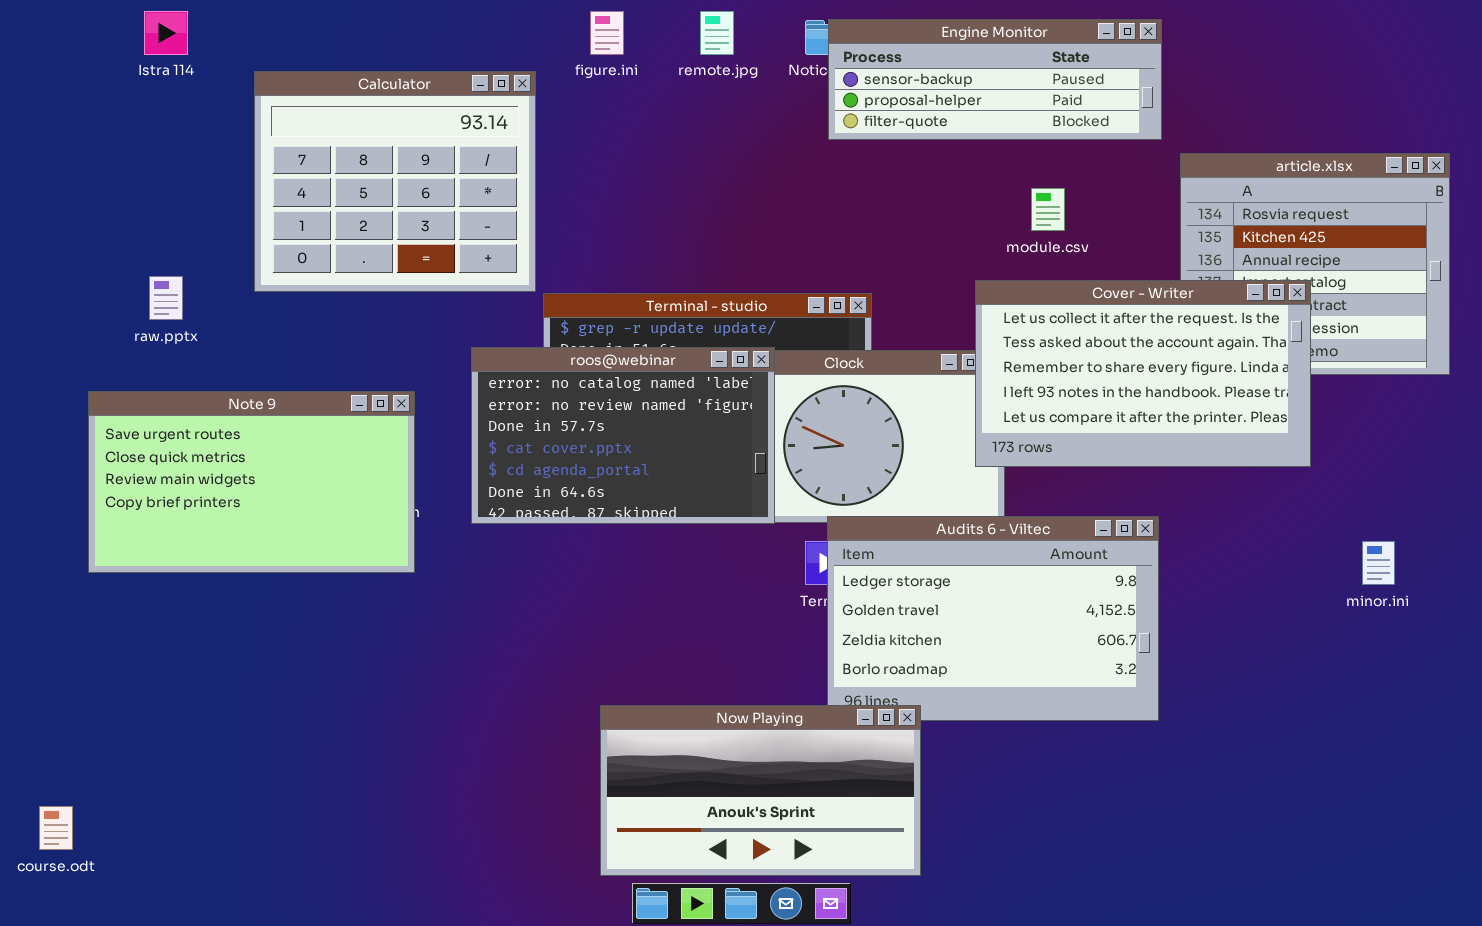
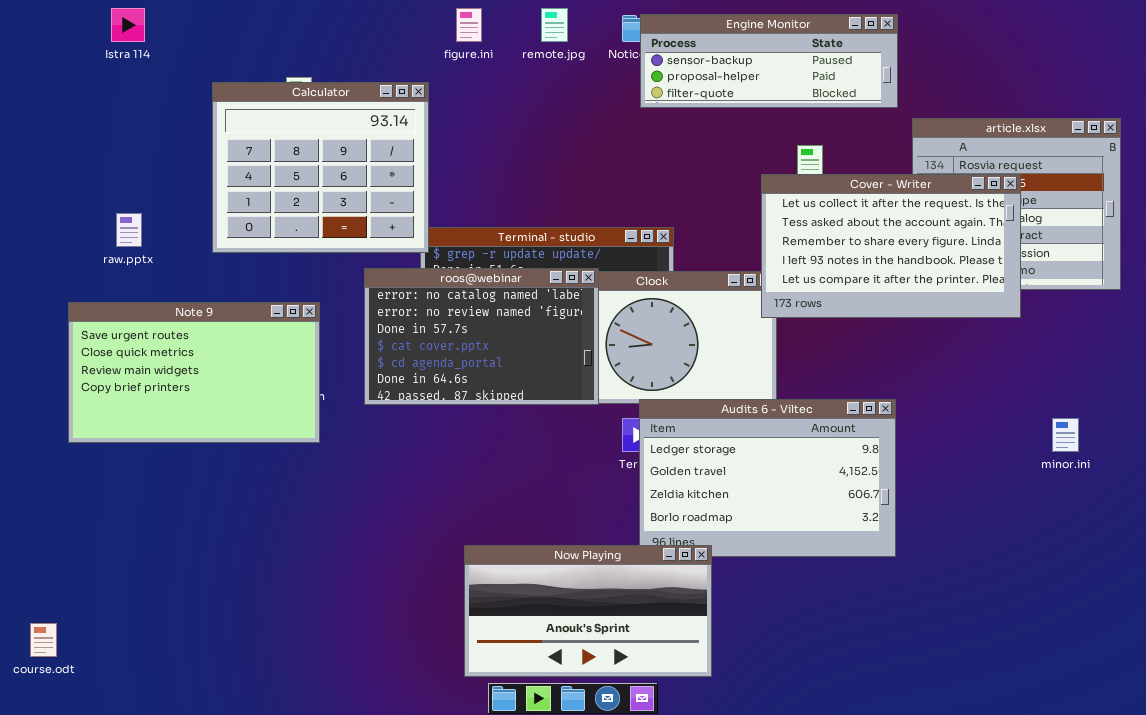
Calculator: [254,71,536,292] -> [212,82,429,253], moved
Cover - Writer: [975,280,1311,467] -> [761,174,1021,318], moved

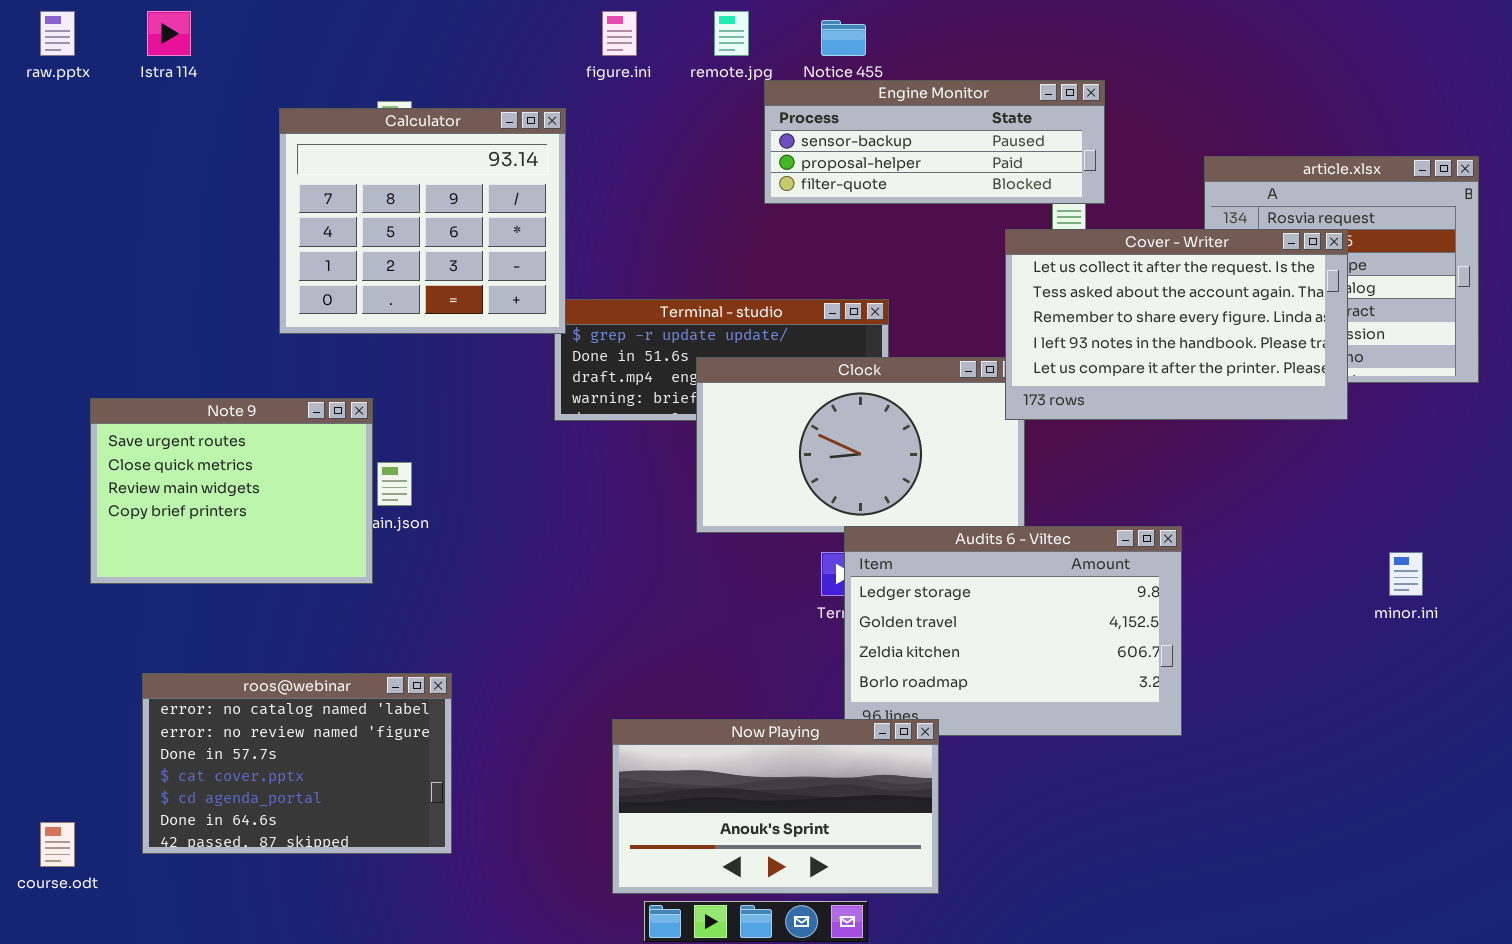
Engine Monitor: [640,14,898,108] -> [764,80,1105,204], moved
raw.pptx: [116,213,142,247] -> [40,11,75,56], moved
roos@webinar: [364,268,599,405] -> [142,673,452,854], moved
Note 9: [68,302,320,443] -> [90,398,373,584], resized

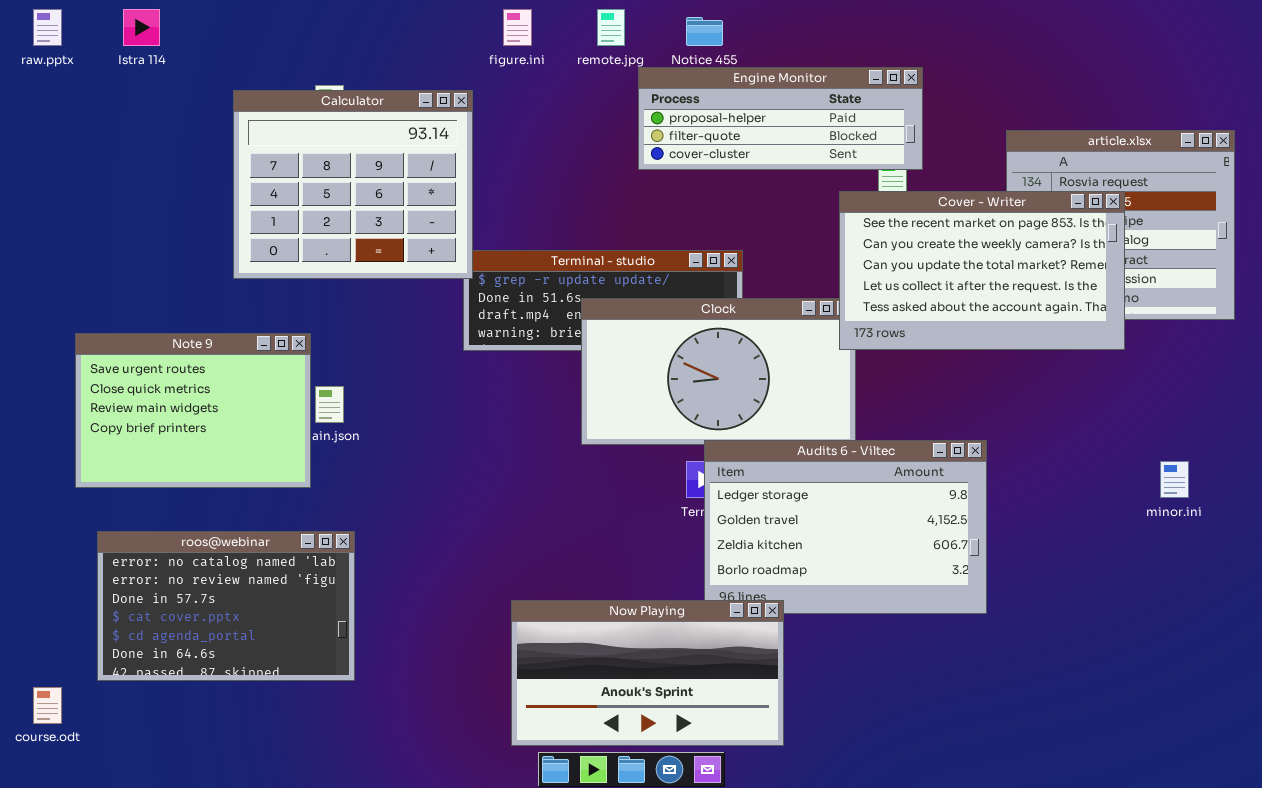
Engine Monitor: [764,80,1105,204] -> [638,67,923,170], scrolled down 1 row
Cover - Writer: [1005,229,1348,420] -> [839,191,1125,350], scrolled up 3 rows
roos@webinar: [142,673,452,854] -> [97,531,355,681], moved

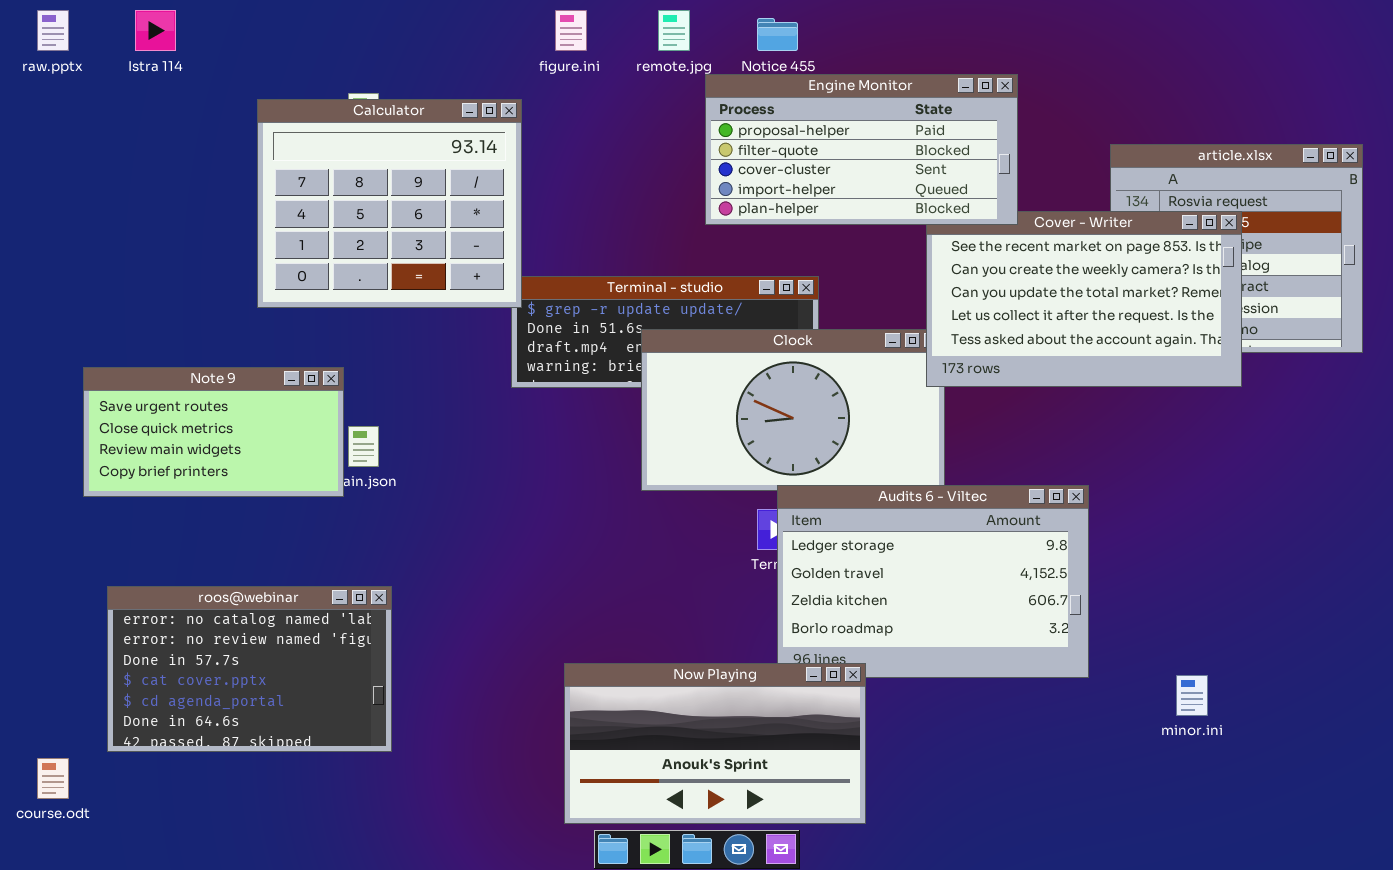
Engine Monitor: [638,67,923,170] -> [705,74,1018,225], resized
Note 9: [75,333,311,488] -> [83,367,344,497], resized
minor.ini: [1160,461,1189,498] -> [1176,675,1208,716], moved

